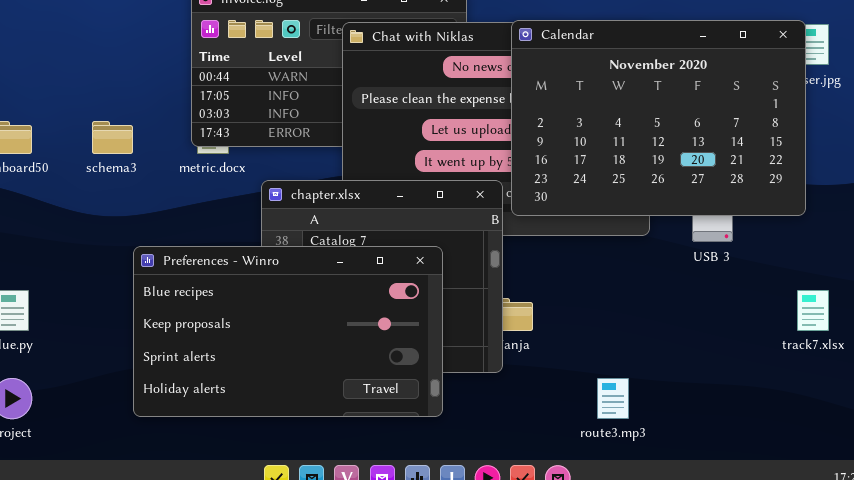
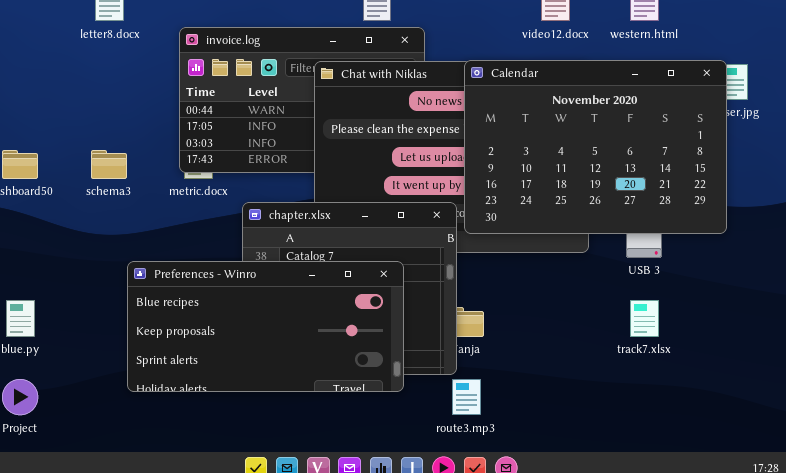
Preferences - Winro: [133,246,443,417] -> [127,261,404,392], resized
track7.xlsx: [797,290,829,331] -> [630,300,659,337], moved
route3.mp3: [597,378,629,419] -> [452,379,481,415], moved

